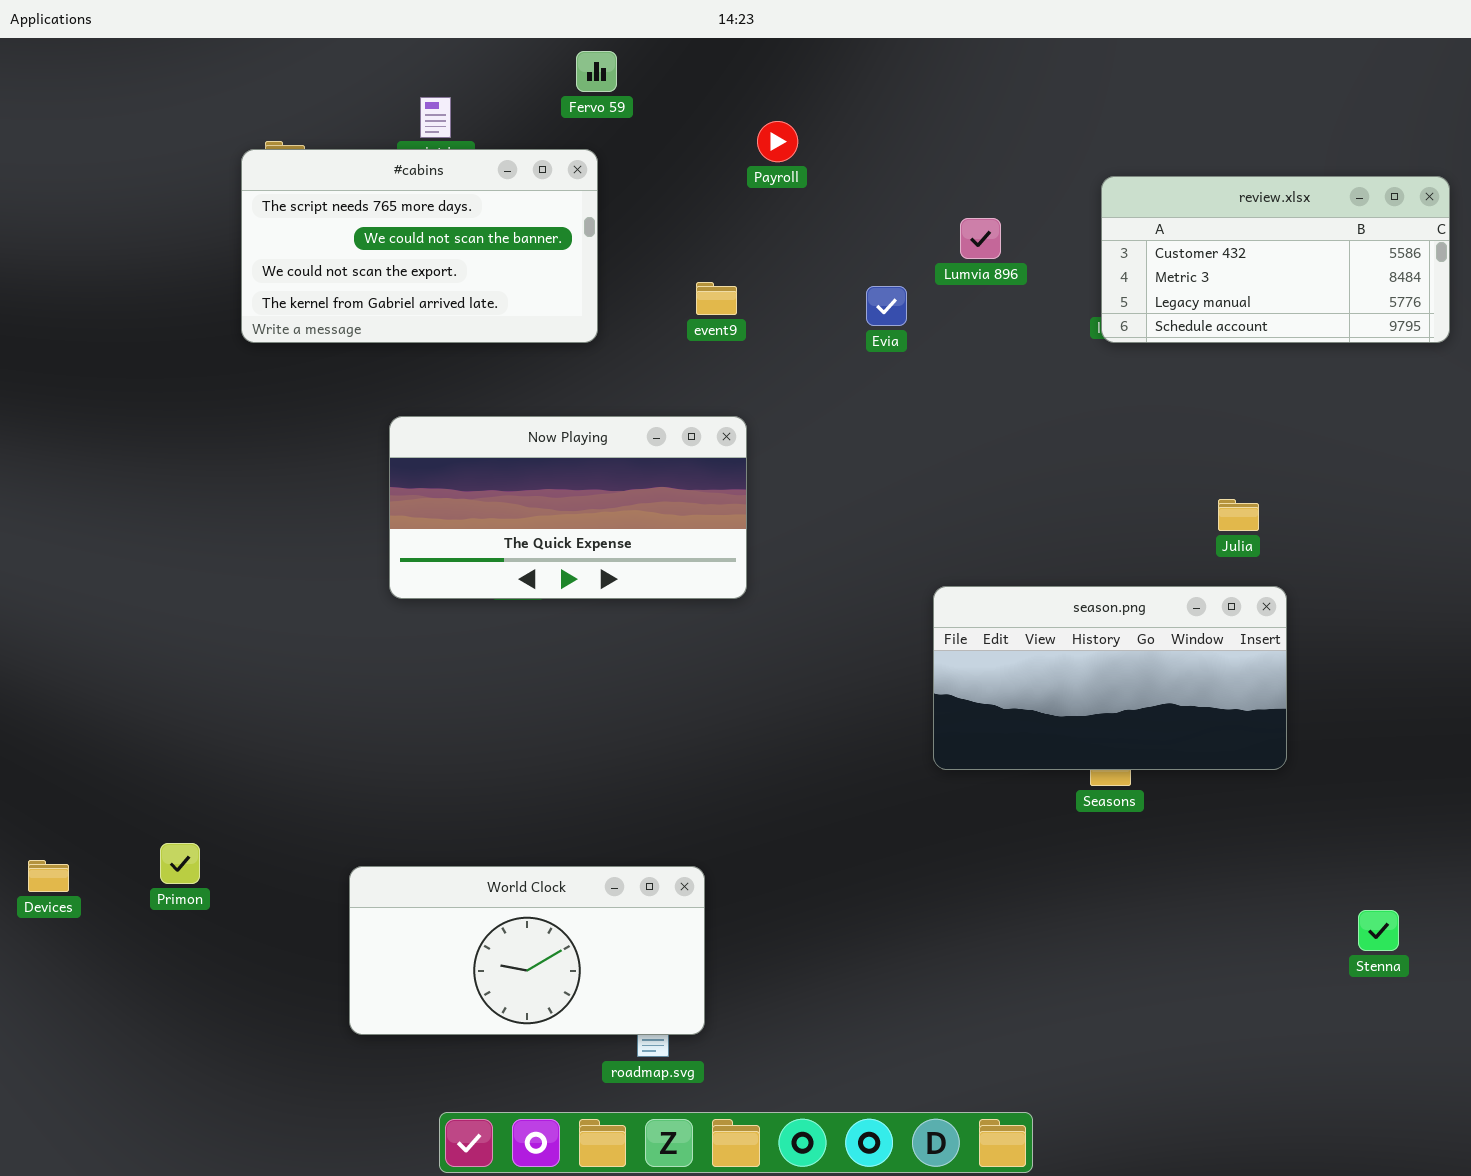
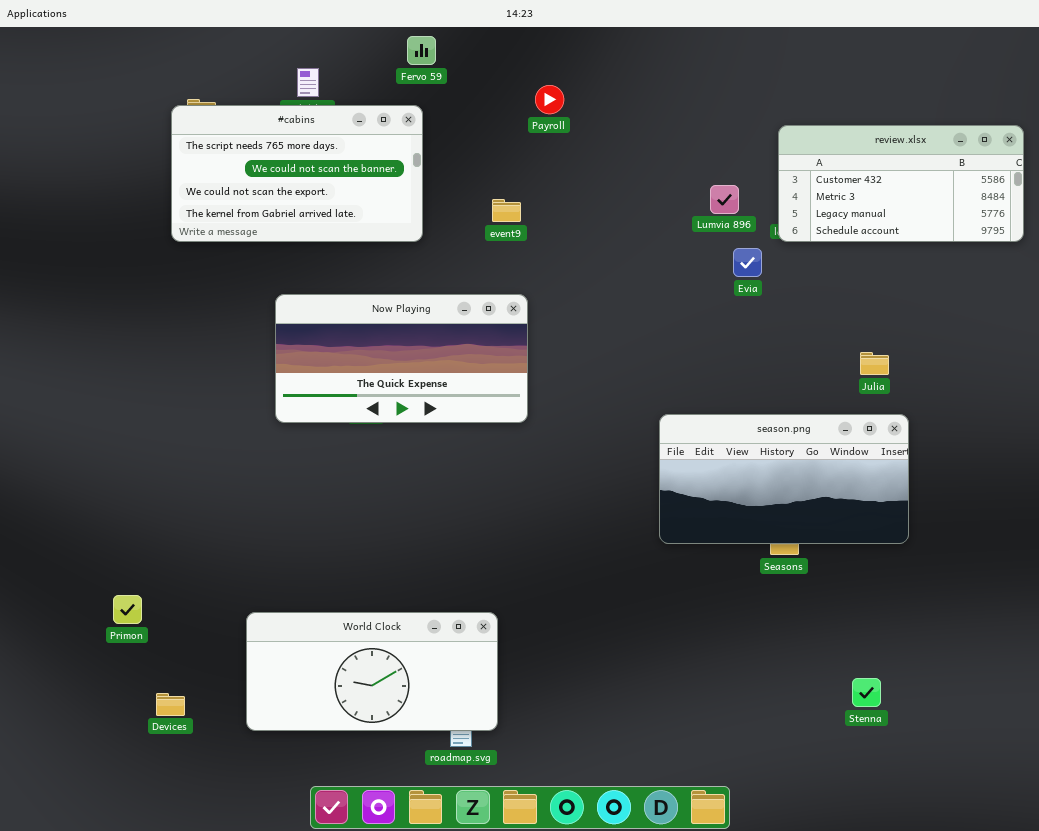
Lumvia 896: [960,218,1001,259] -> [710,185,739,214], moved
Evia: [866,286,907,326] -> [733,248,762,277], moved
Devices: [28,860,69,892] -> [156,693,185,716], moved
Stenna: [1358,910,1399,951] -> [852,678,881,707], moved

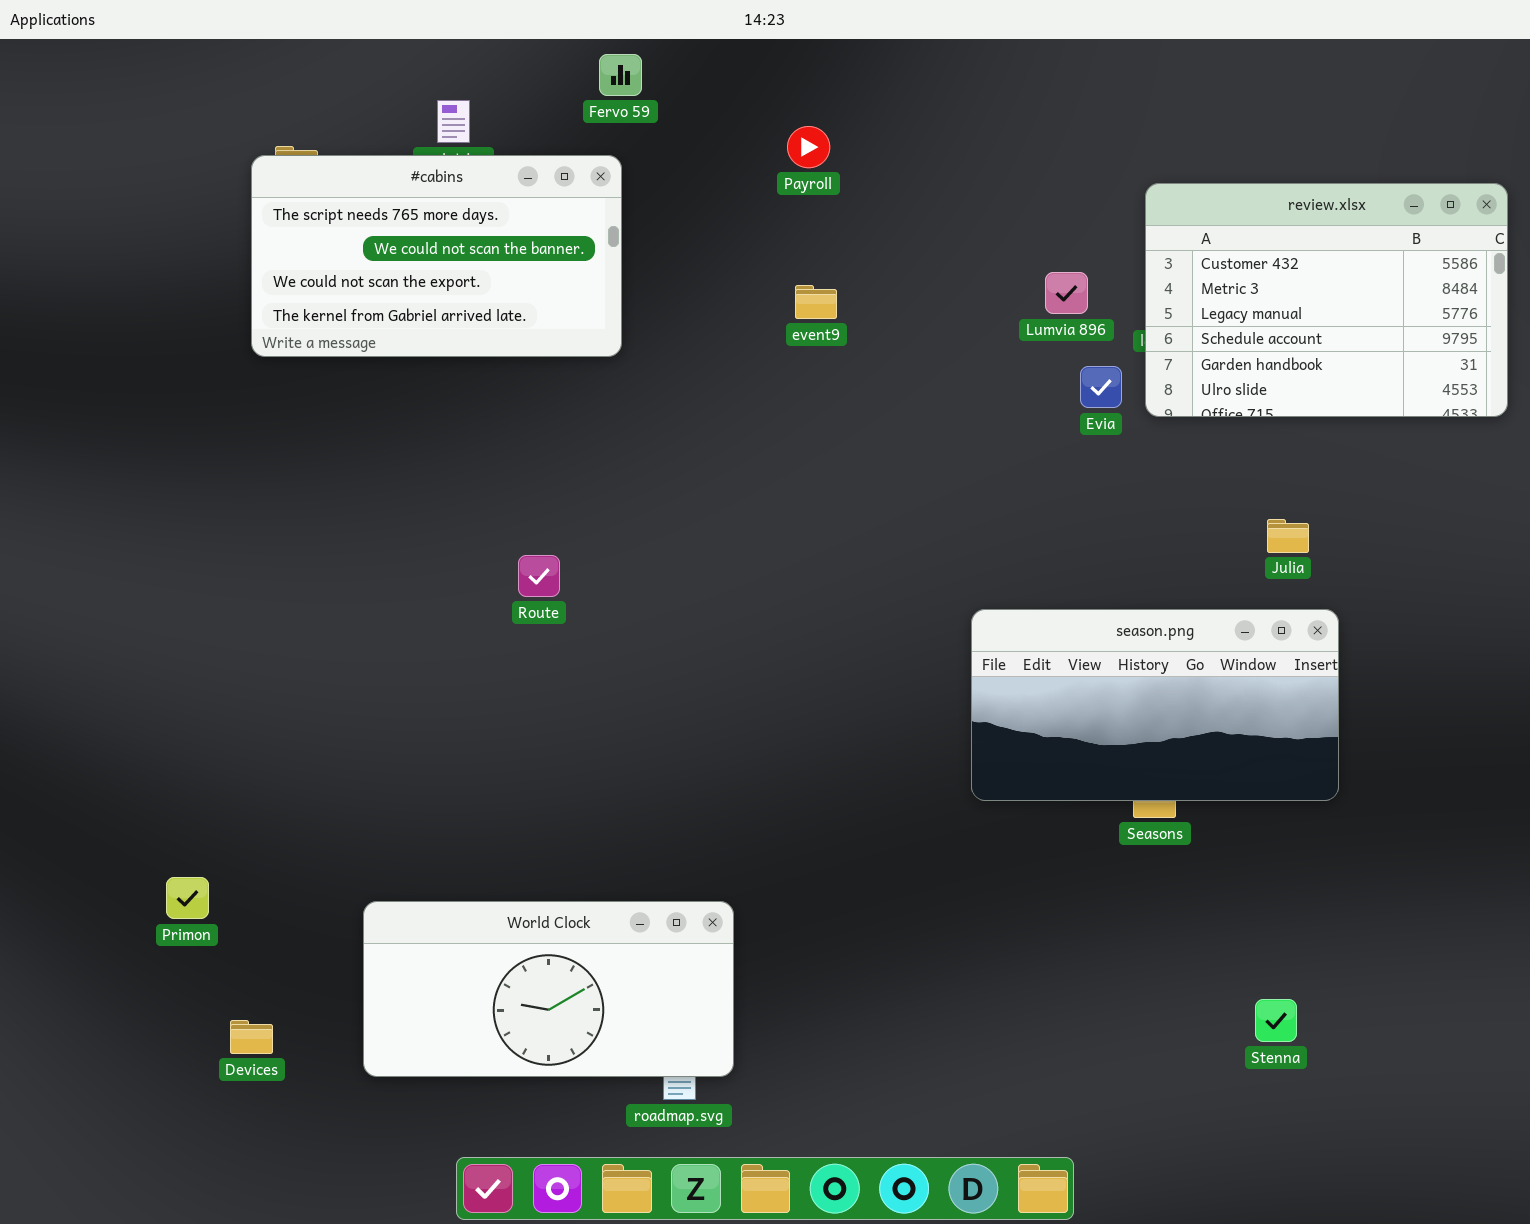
review.xlsx: [778,125,1024,242] -> [1145,183,1508,417], resized
event9: [492,199,521,222] -> [795,285,837,319], moved
Now Playing: [275,294,528,423] -> none, closed

